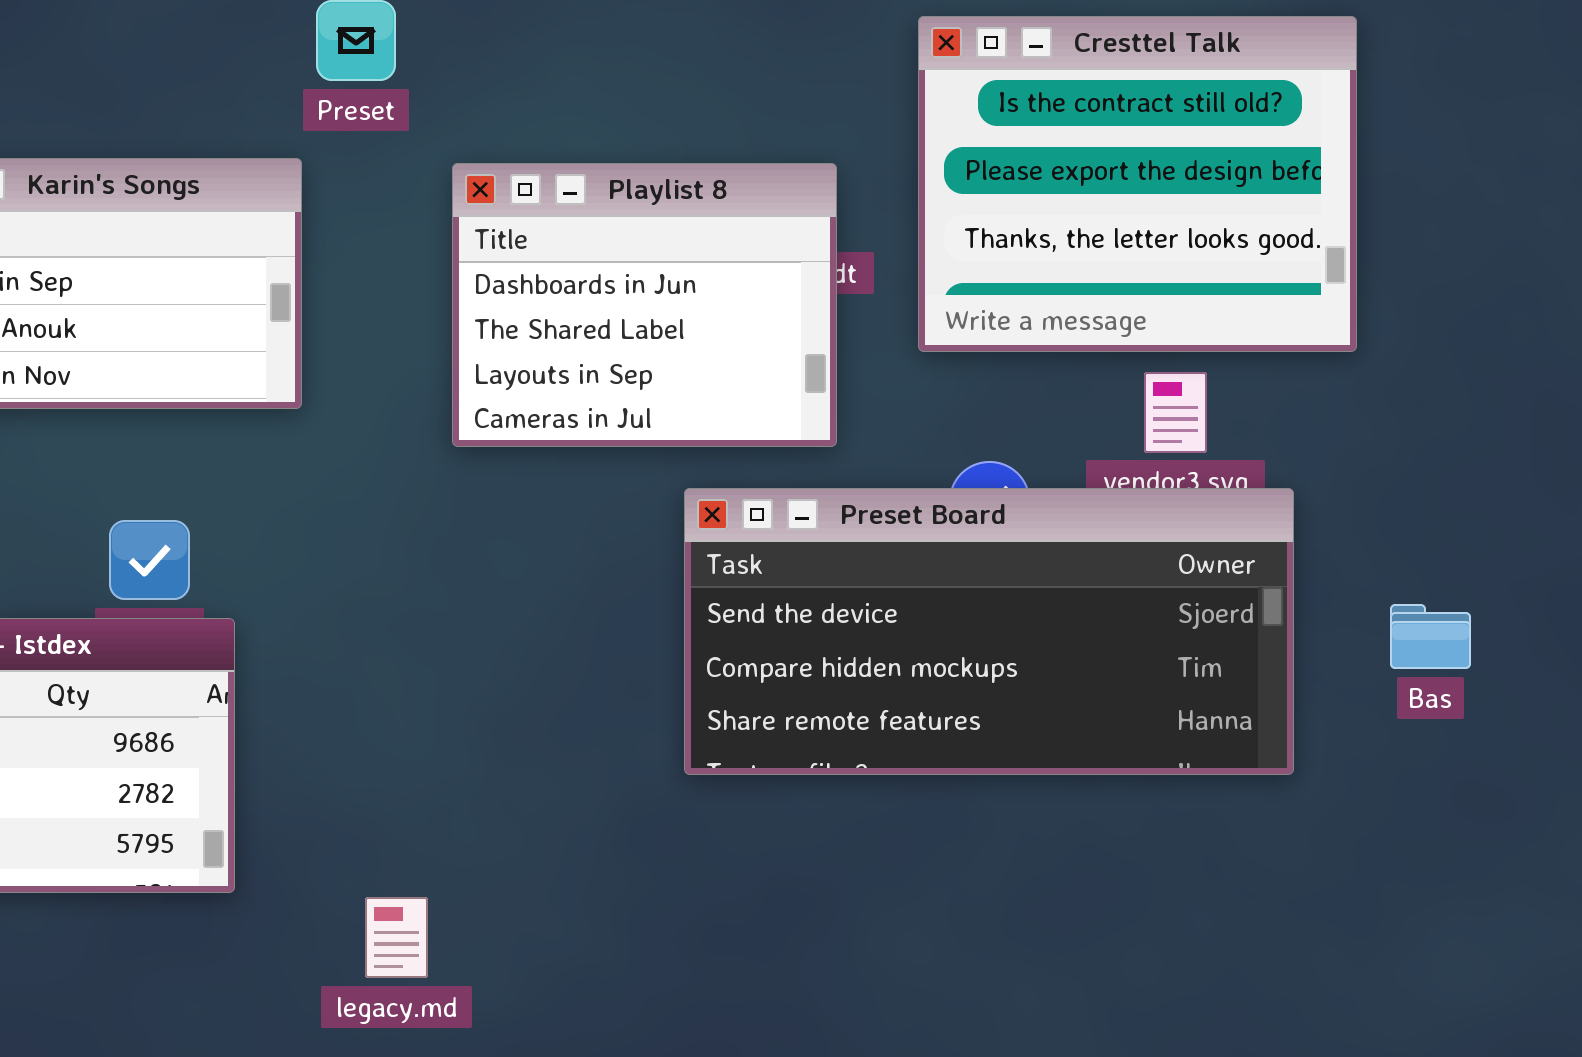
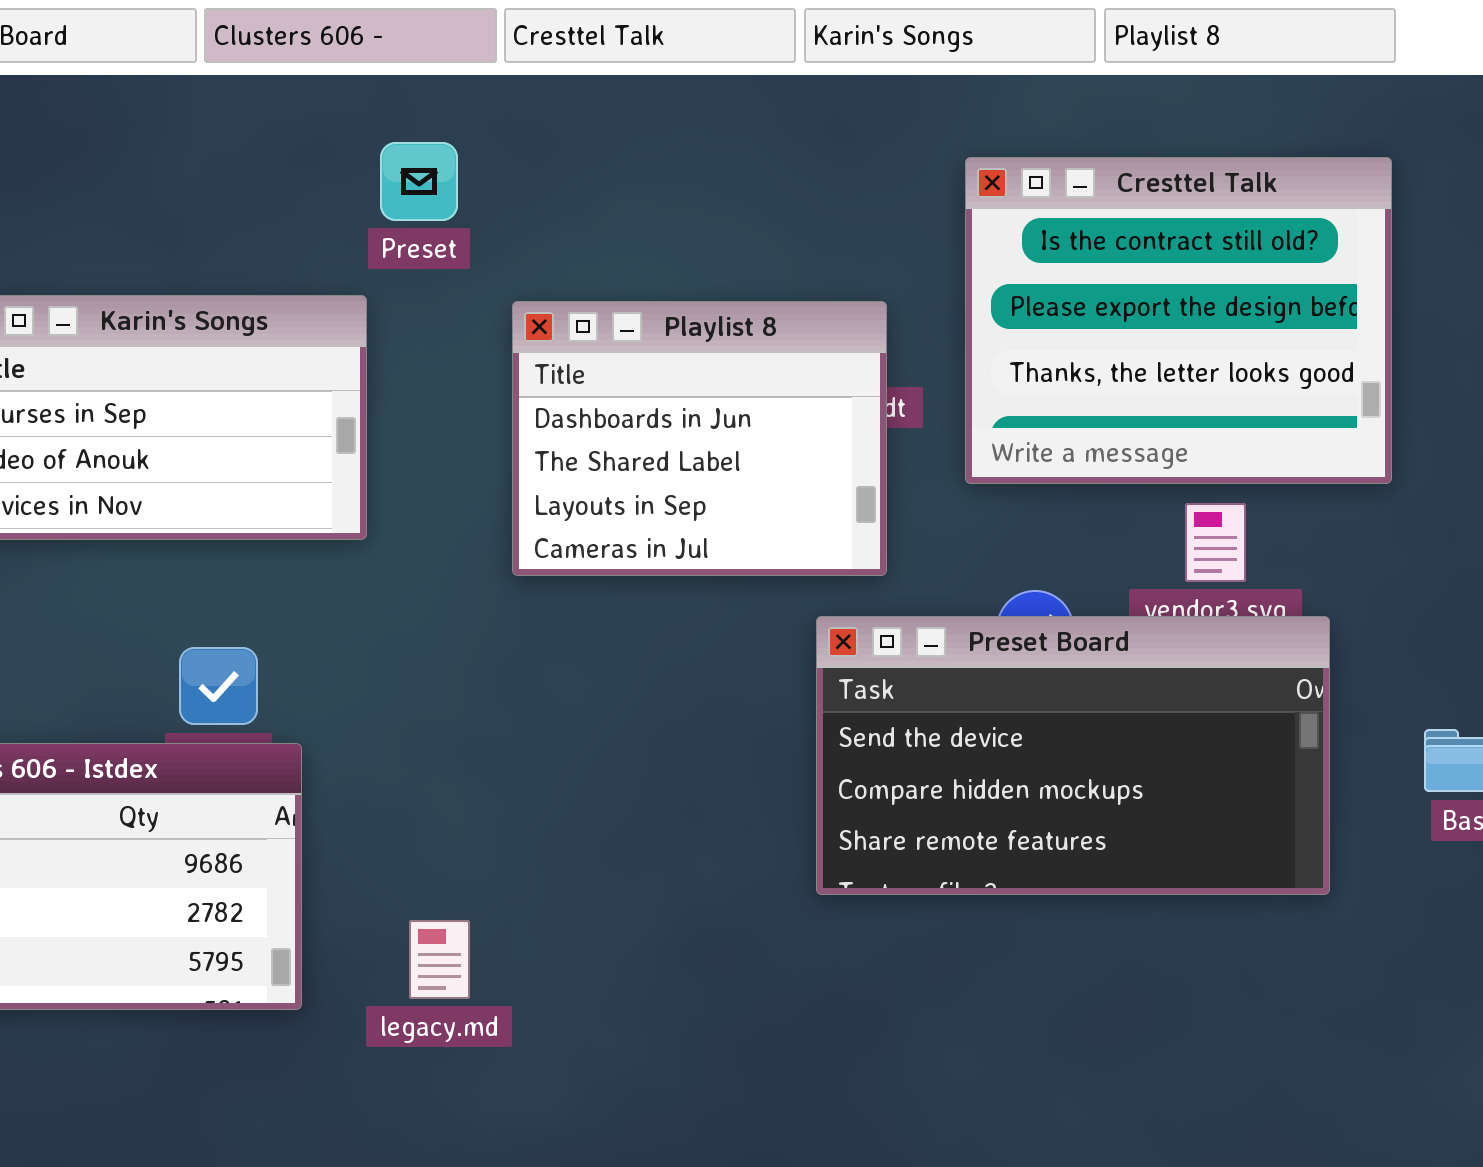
Preset Board: [684,488,1294,775] -> [816,616,1330,895], resized
legacy.md: [365,897,428,978] -> [409,920,470,999], moved

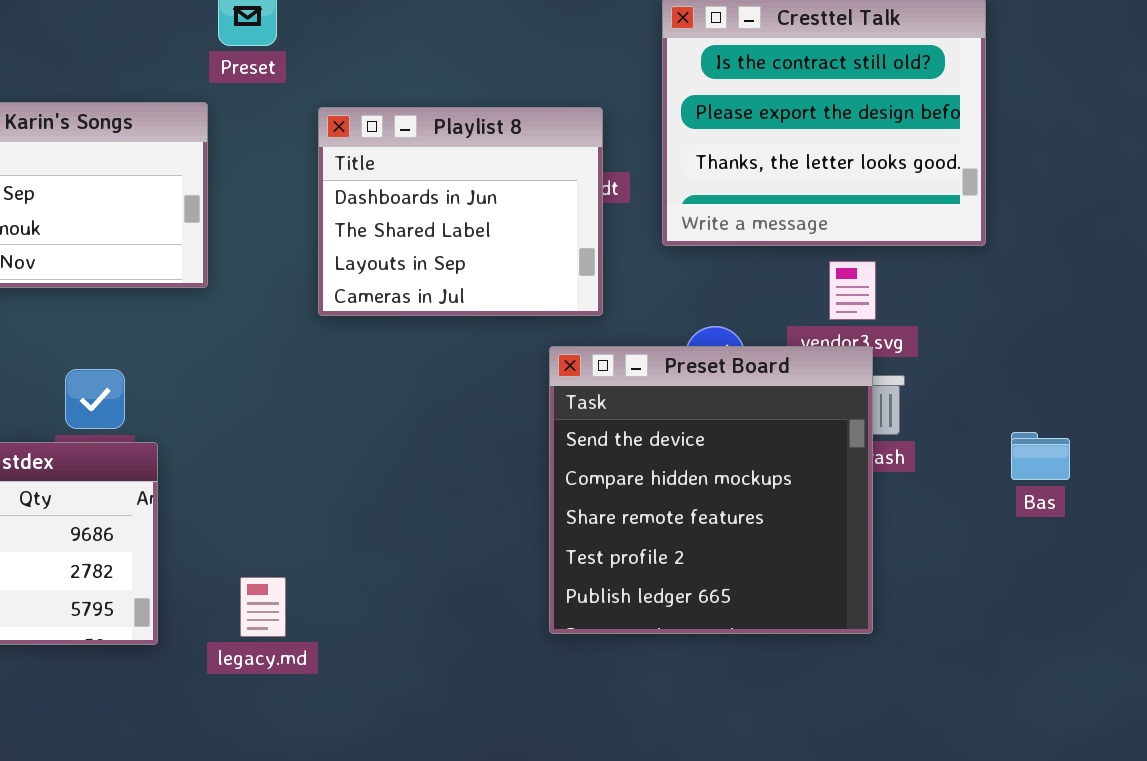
Preset Board: [816,616,1330,895] -> [549,346,873,634], resized

